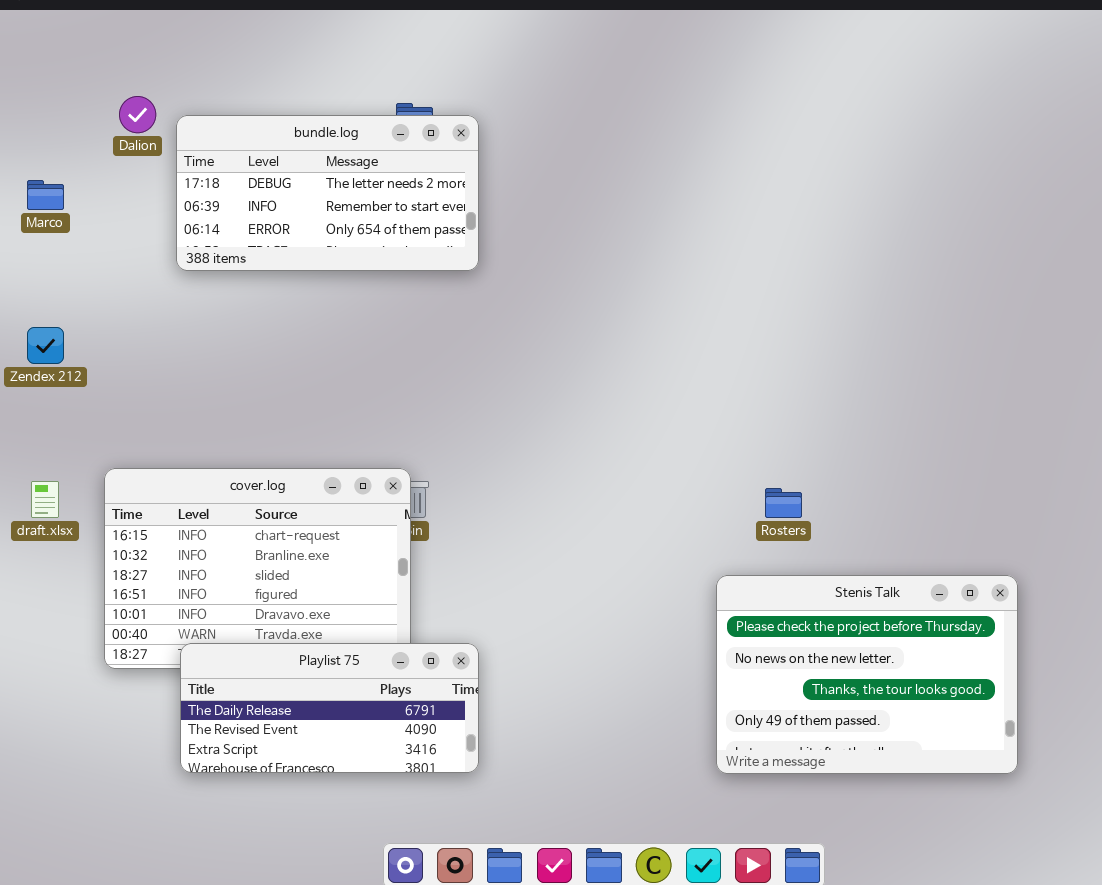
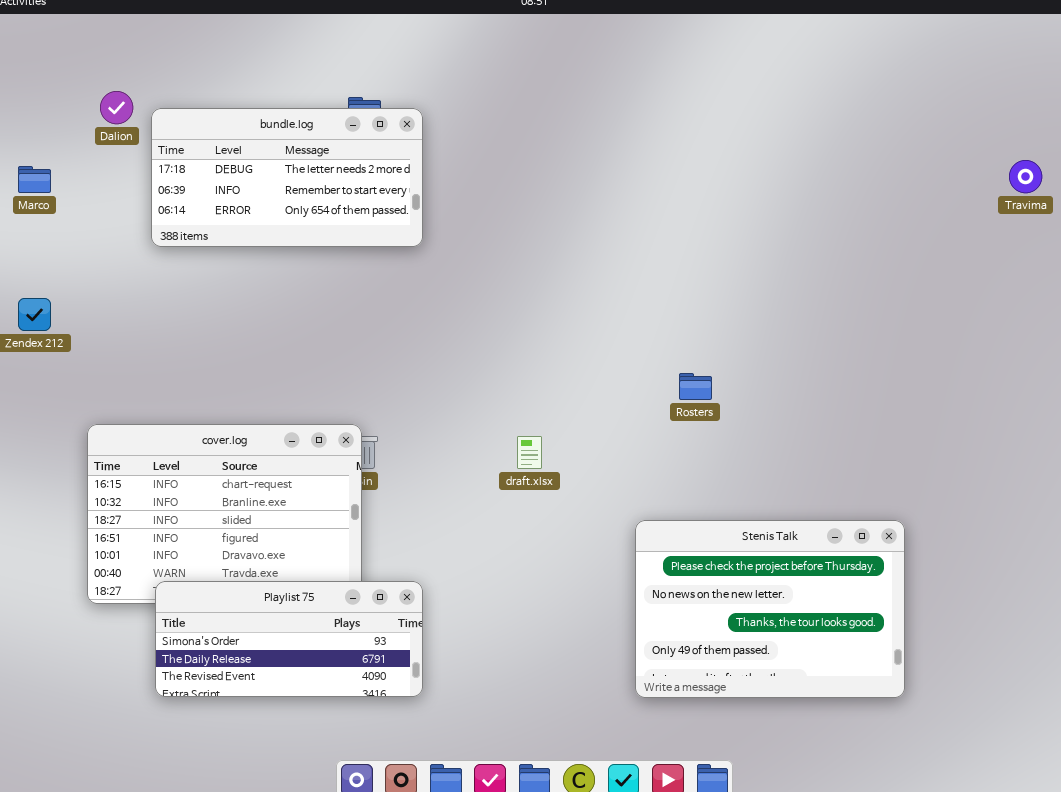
draft.xlsx: [31,481,59,518] -> [517,436,542,469], moved
Rosters: [765,488,802,518] -> [679,373,712,400], moved
Playlist 75: [180,643,479,773] -> [155,581,423,697], scrolled up 1 row

